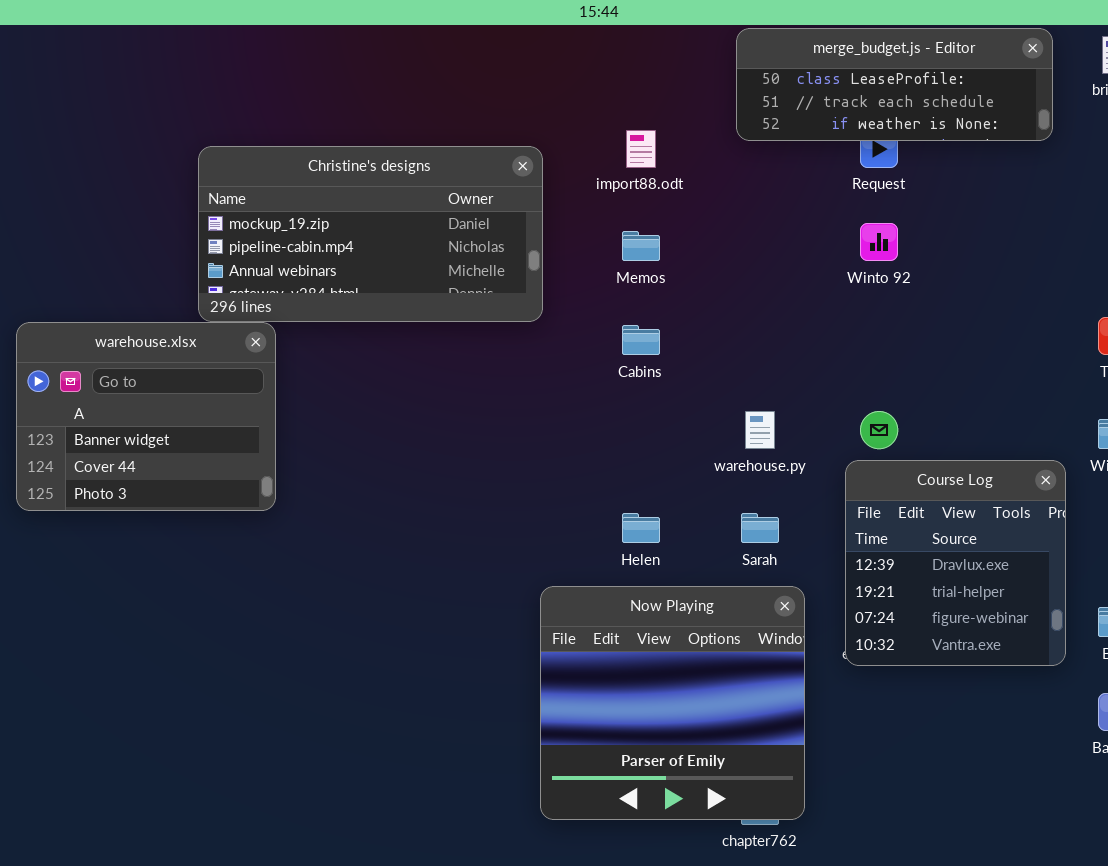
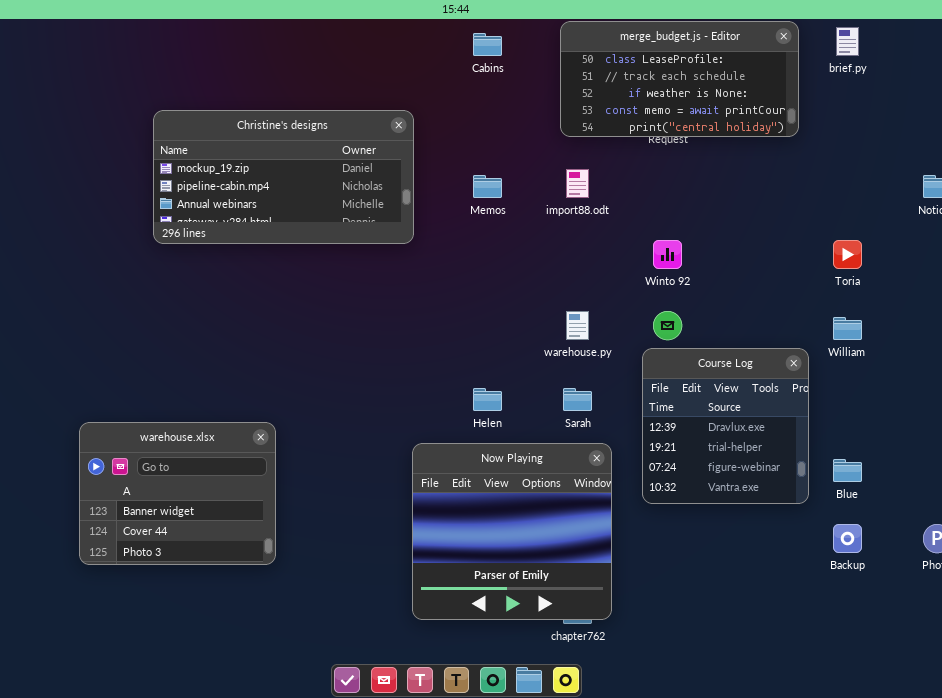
merge_budget.js - Editor: [736,28,1053,141] -> [560,21,799,137], resized
import88.odt: [626,130,656,168] -> [566,169,589,198], moved
Winto 92: [860,223,898,261] -> [653,240,682,269], moved
warehouse.xlsx: [16,322,276,511] -> [79,422,276,565], moved
Cabins: [622,325,660,355] -> [473,33,502,56], moved

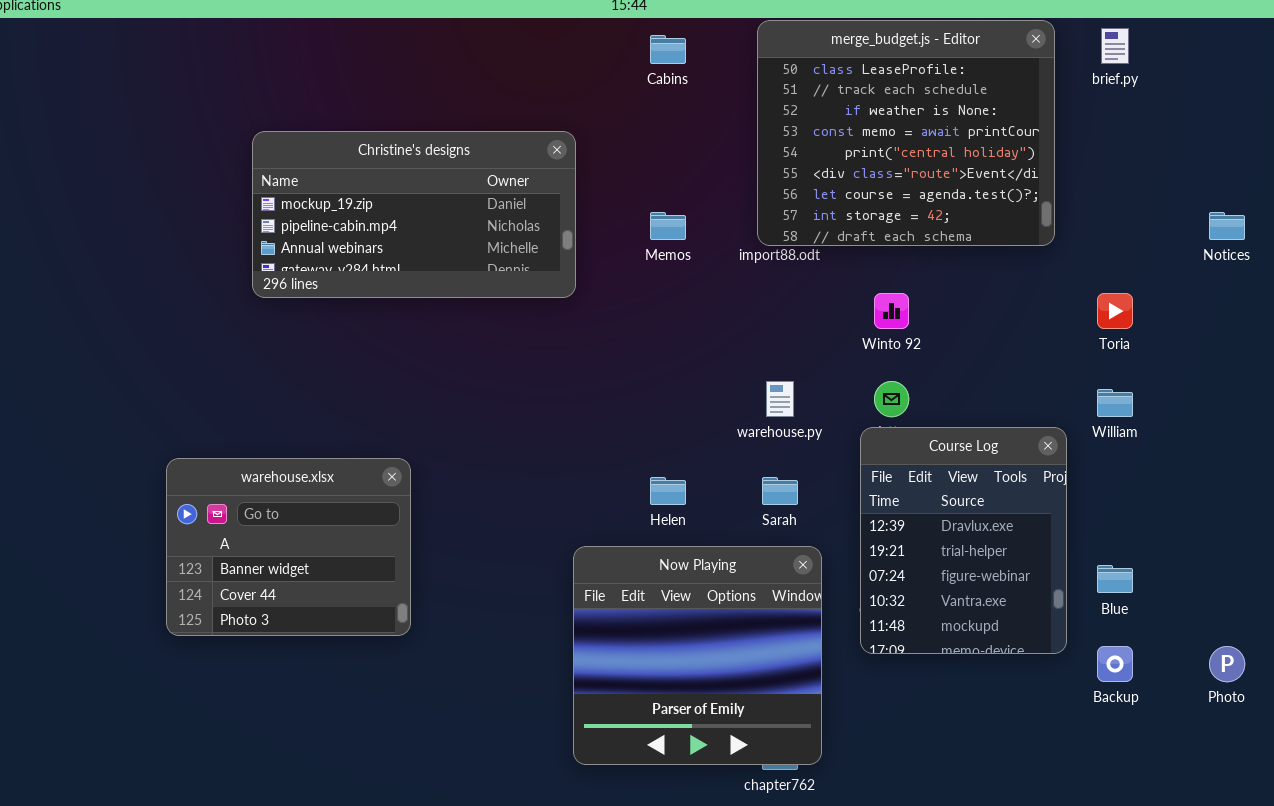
merge_budget.js - Editor: [560,21,799,137] -> [757,20,1055,246], resized
Course Log: [642,348,809,504] -> [860,427,1067,654], resized
warehouse.xlsx: [79,422,276,565] -> [166,458,411,636], moved

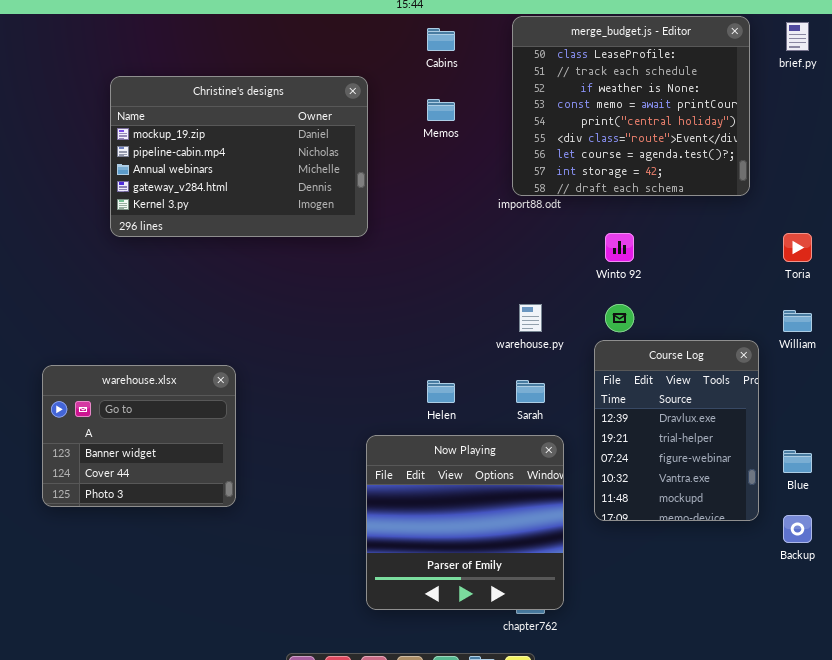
Christine's designs: [252,131,576,298] -> [110,76,368,237], resized
Memos: [650,212,686,240] -> [427,99,455,121], moved

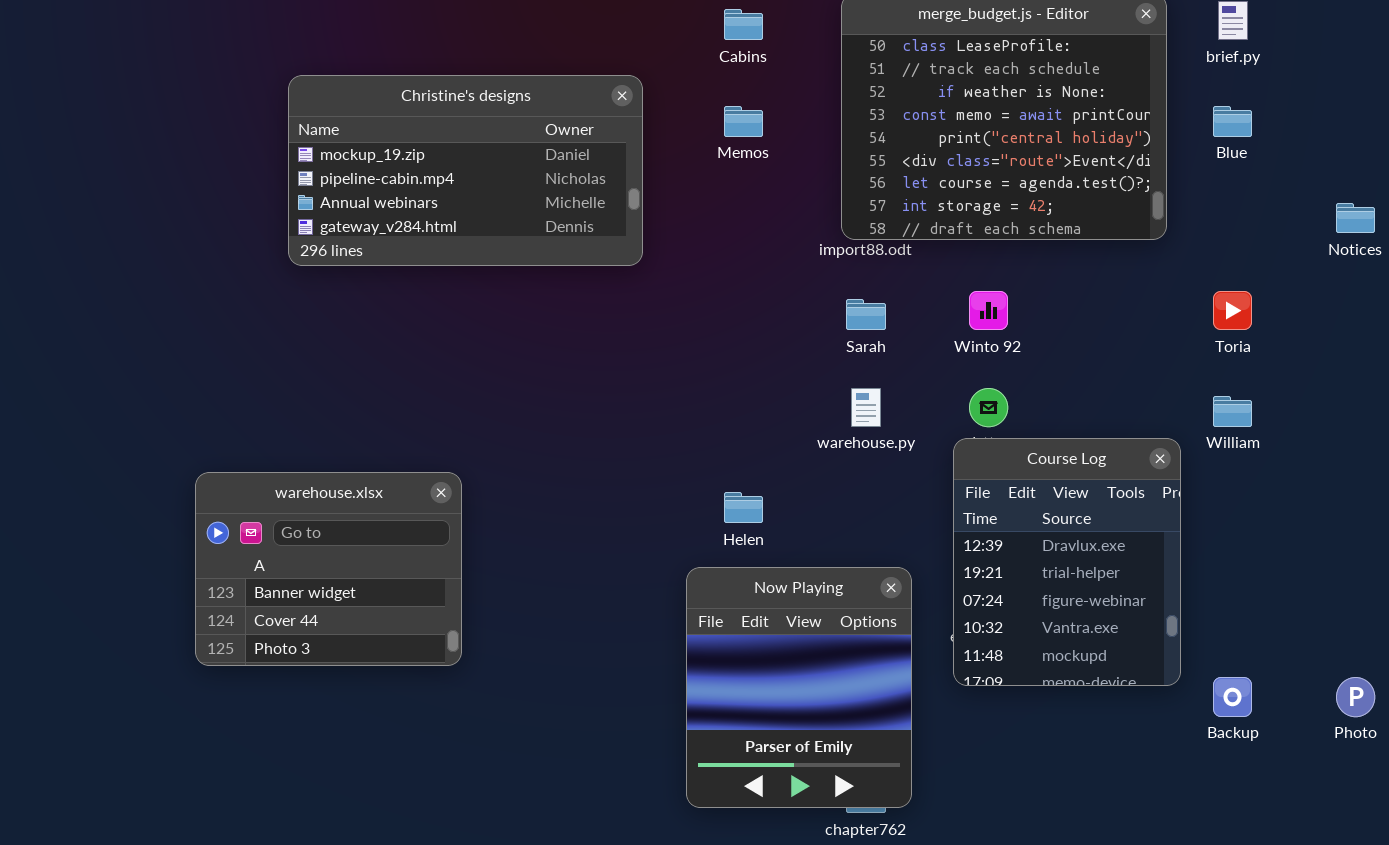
Christine's designs: [110,76,368,237] -> [288,75,643,266], resized
Sarah: [516,380,545,403] -> [846,299,886,330], moved
Now Playing: [366,435,564,610] -> [686,567,912,808], resized
Blue: [783,450,812,473] -> [1213,106,1252,137], moved

